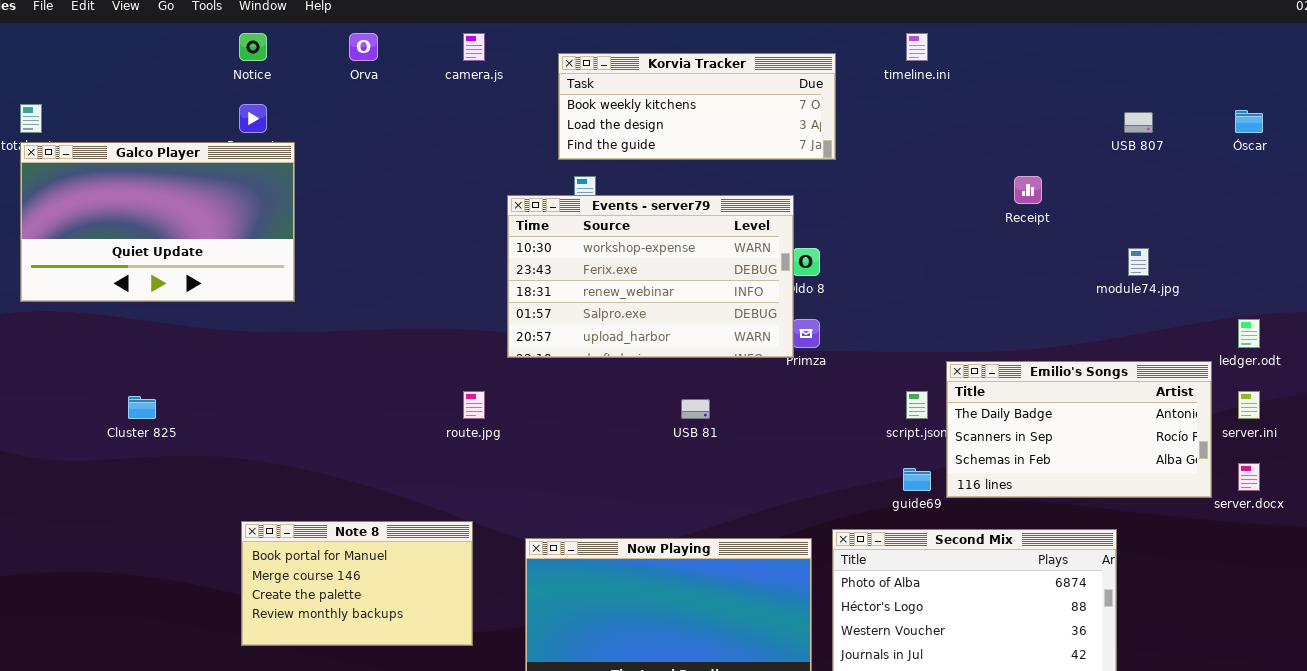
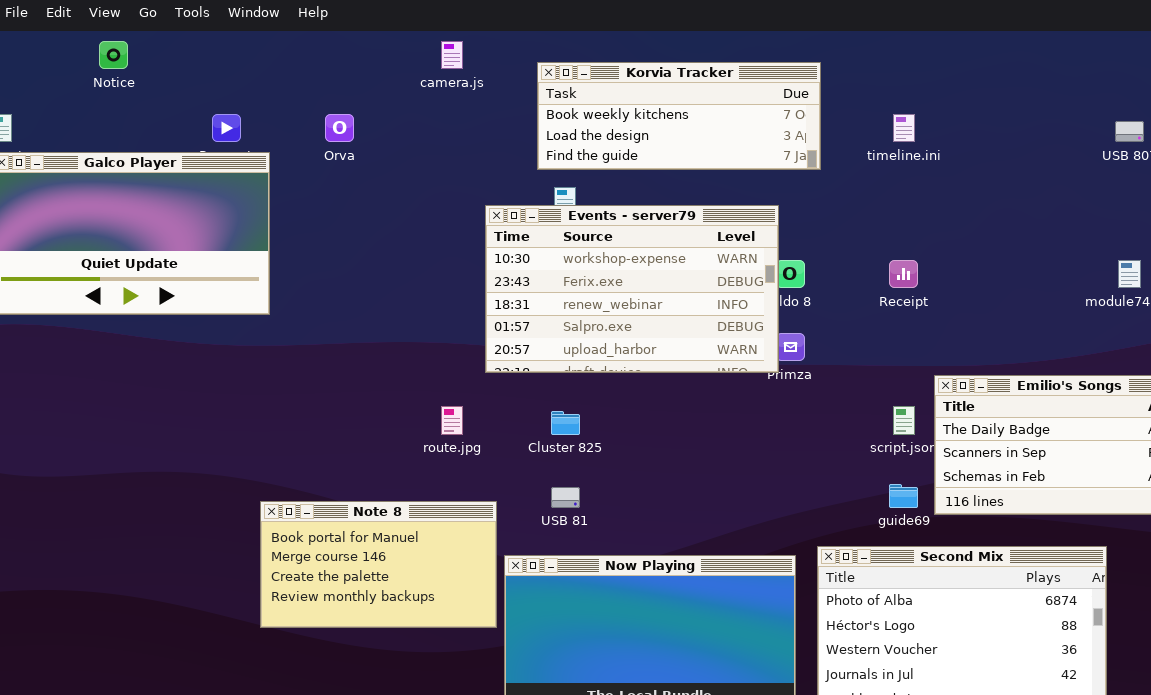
Notice: [239,33,267,61] -> [99,41,128,69], moved
Orva: [349,33,378,61] -> [325,114,354,142], moved
timeline.ini: [906,33,928,61] -> [893,114,915,142], moved
Receipt: [1014,176,1042,204] -> [889,260,918,288], moved
Cluster 825: [128,396,156,419] -> [551,411,580,435], moved
USB 81: [681,399,710,419] -> [551,487,580,508], moved
Note 8: [241,521,473,646] -> [260,501,497,628], moved

